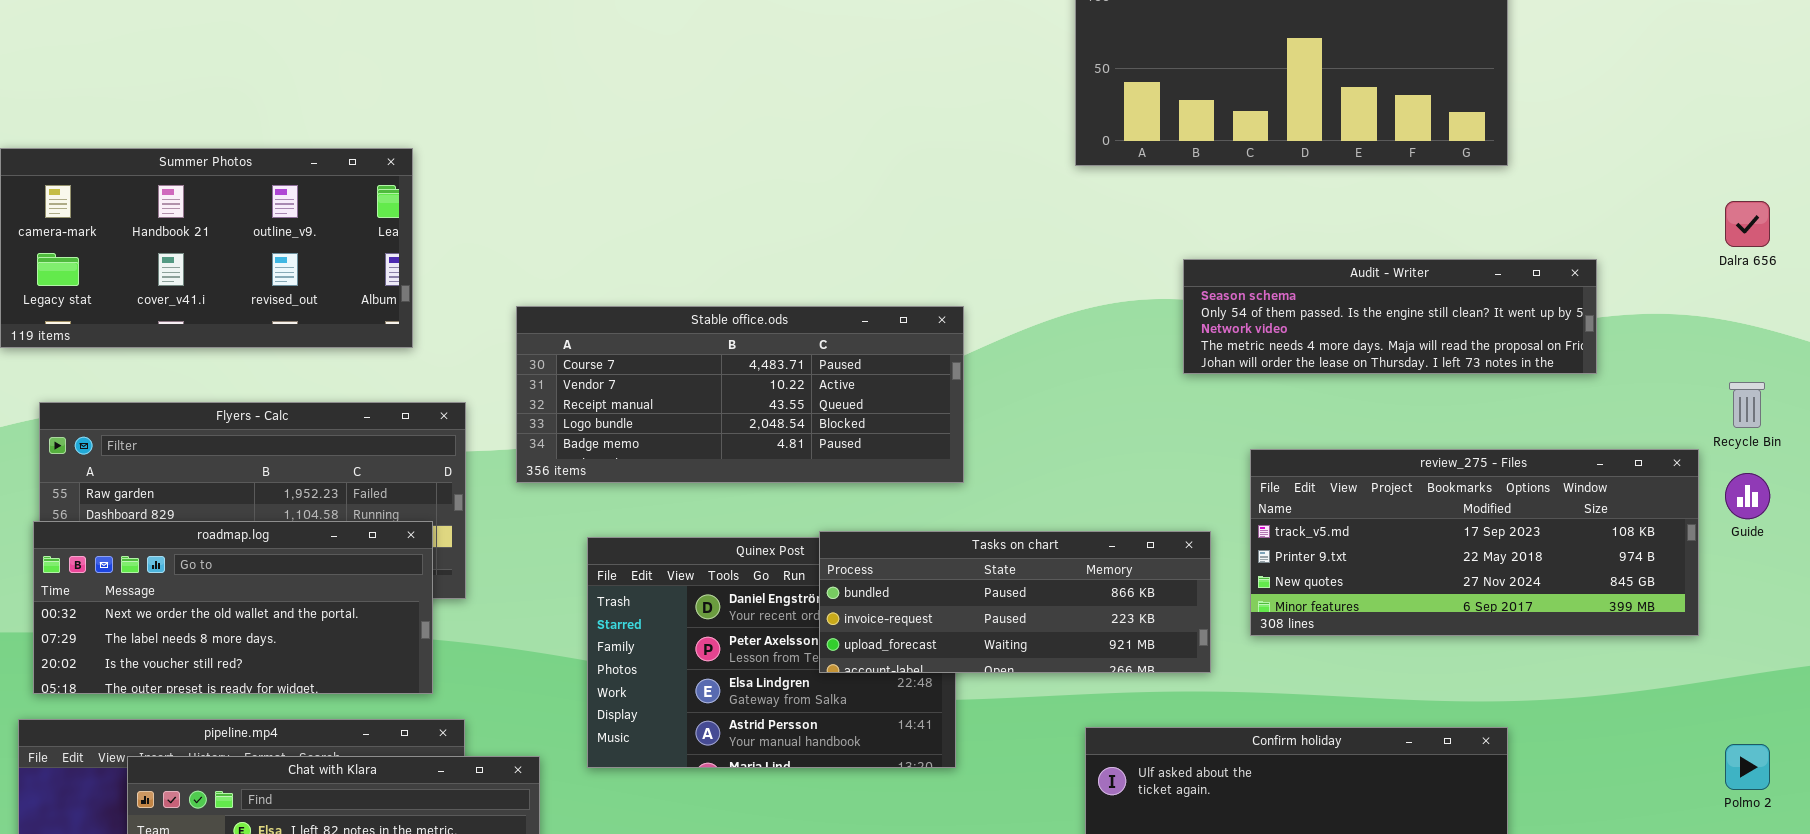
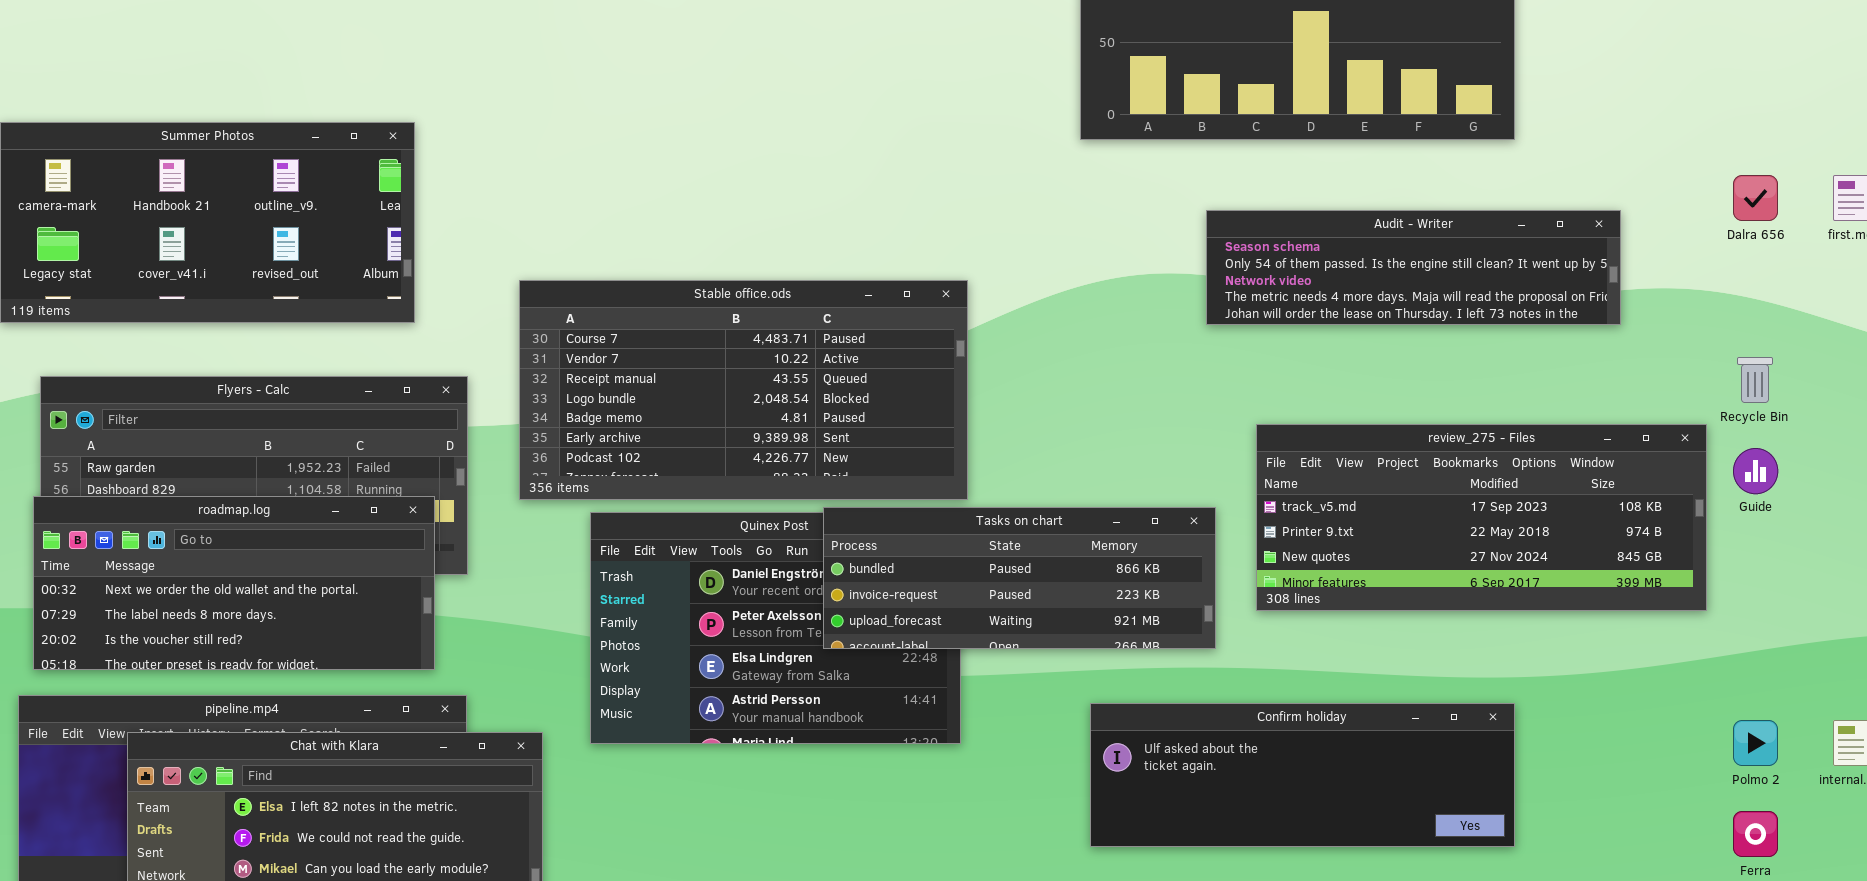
Audit - Writer: [1183,259,1597,374] -> [1206,210,1621,325], moved
Stable office.ods: [516,306,964,483] -> [519,280,968,500], resized

